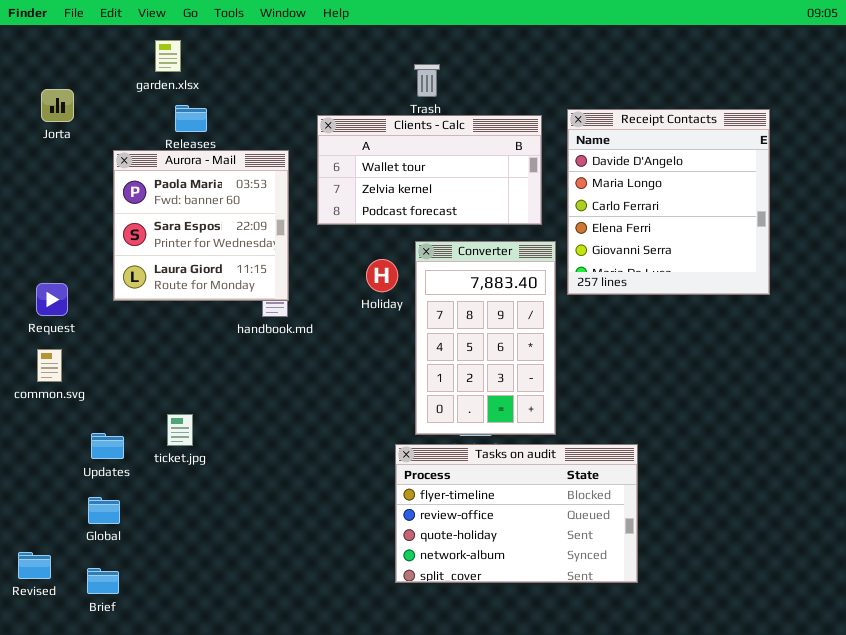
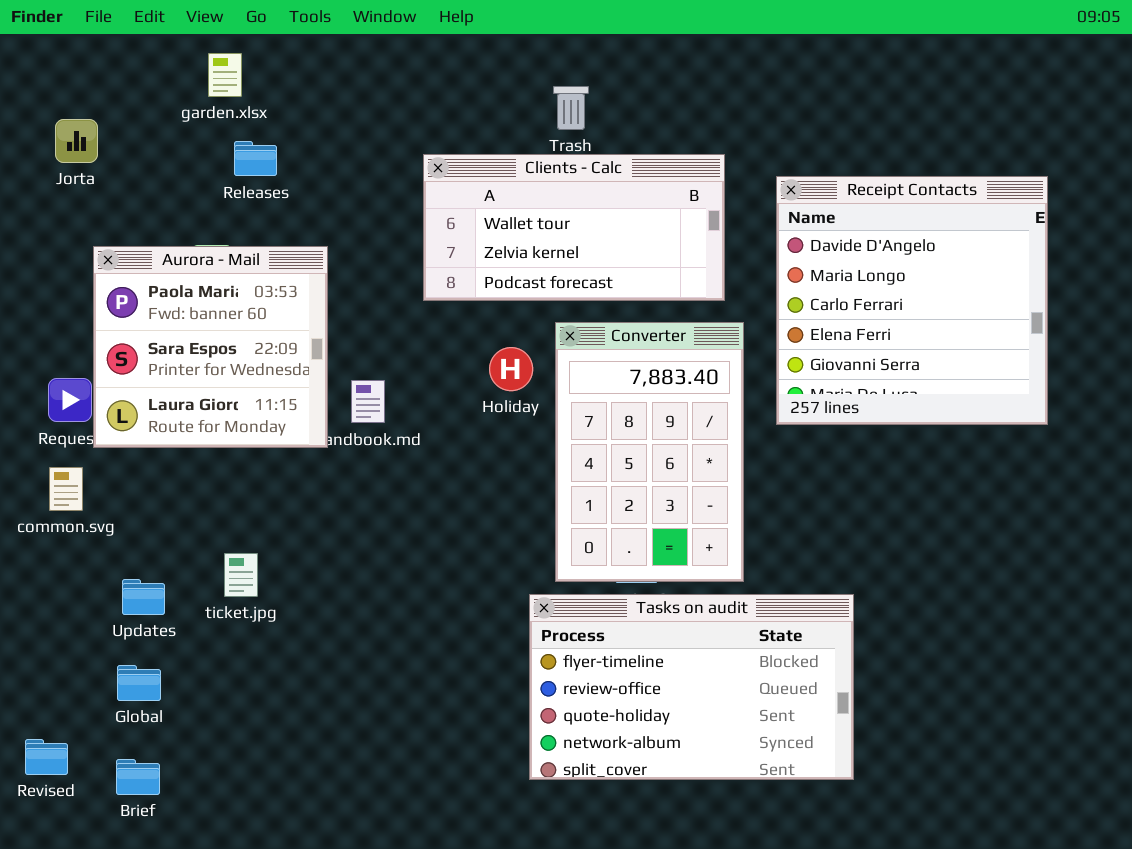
Receipt Contacts: [567,109,770,295] -> [776,176,1048,425], moved
Aurora - Mail: [113,150,289,301] -> [93,246,328,448], moved

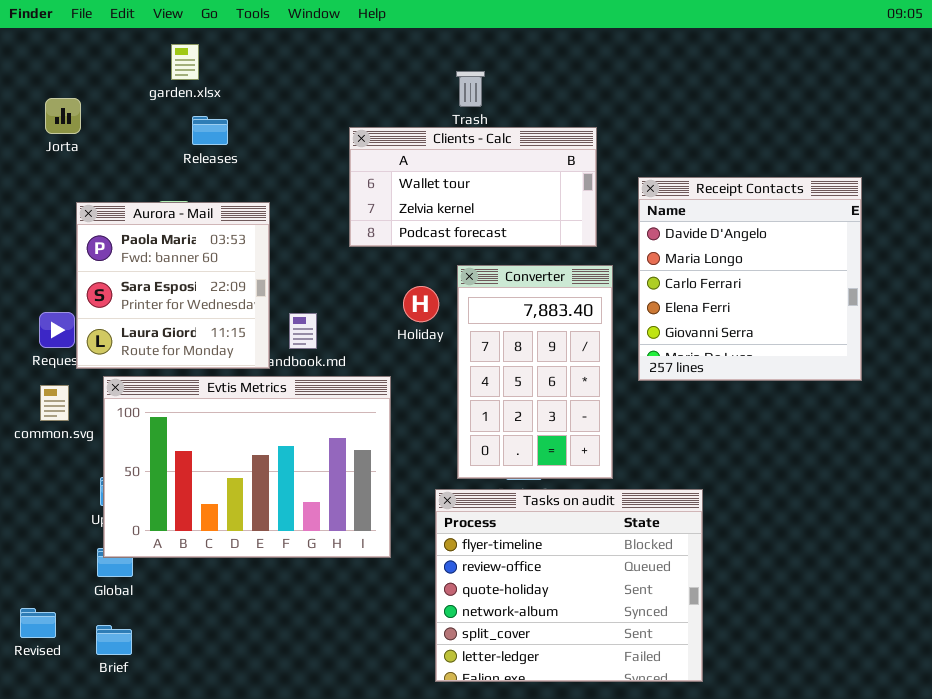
Receipt Contacts: [776,176,1048,425] -> [638,177,862,381], moved
Evtis Metrics: none -> [103,376,391,558], opened
Tasks on audit: [529,594,854,780] -> [435,489,703,682], resized

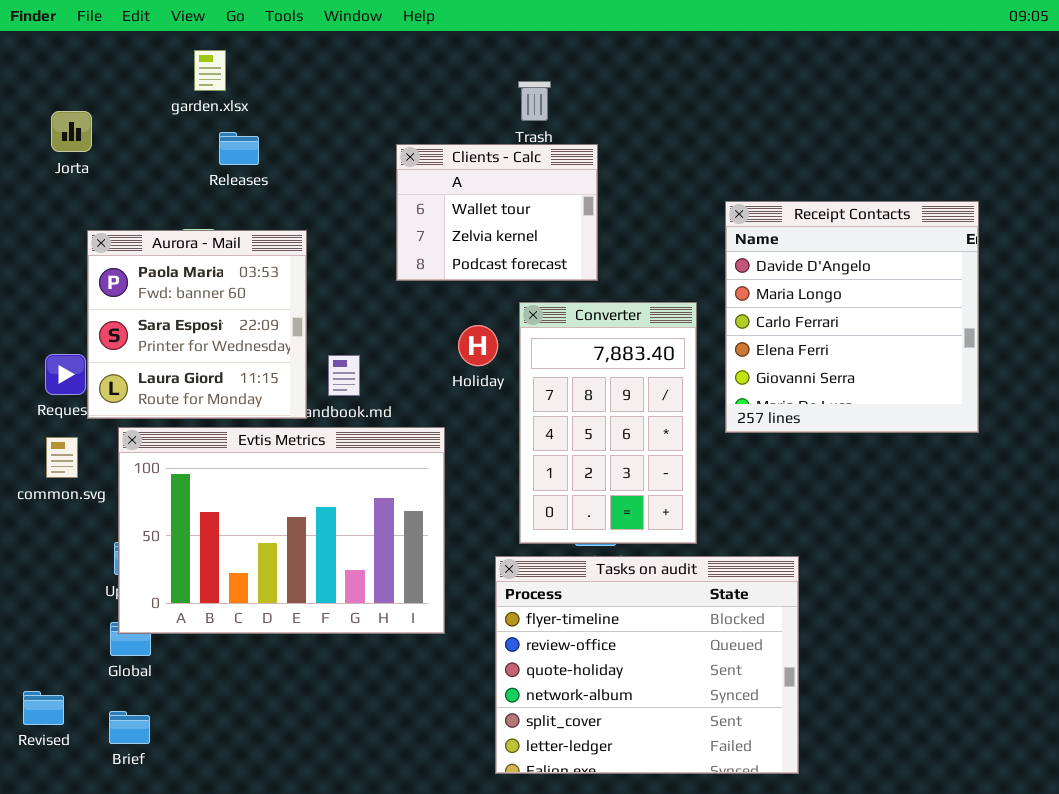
Clients - Calc: [349,127,597,247] -> [396,144,598,281], resized

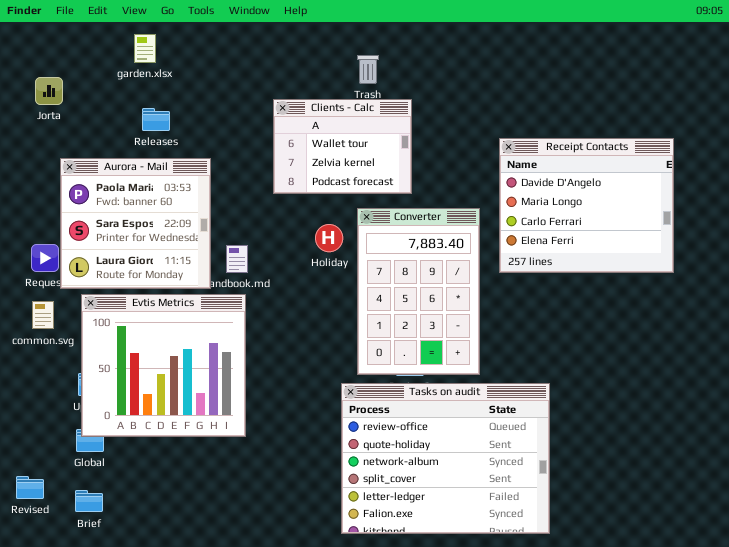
Releases: [219,132,259,165] -> [142,108,170,131], moved
Receipt Contacts: [725,201,979,433] -> [499,138,674,273], resized
Evtis Metrics: [118,427,445,634] -> [81,294,246,437], resized
Tasks on audit: [495,556,799,774] -> [341,383,550,534], scrolled down 1 row

